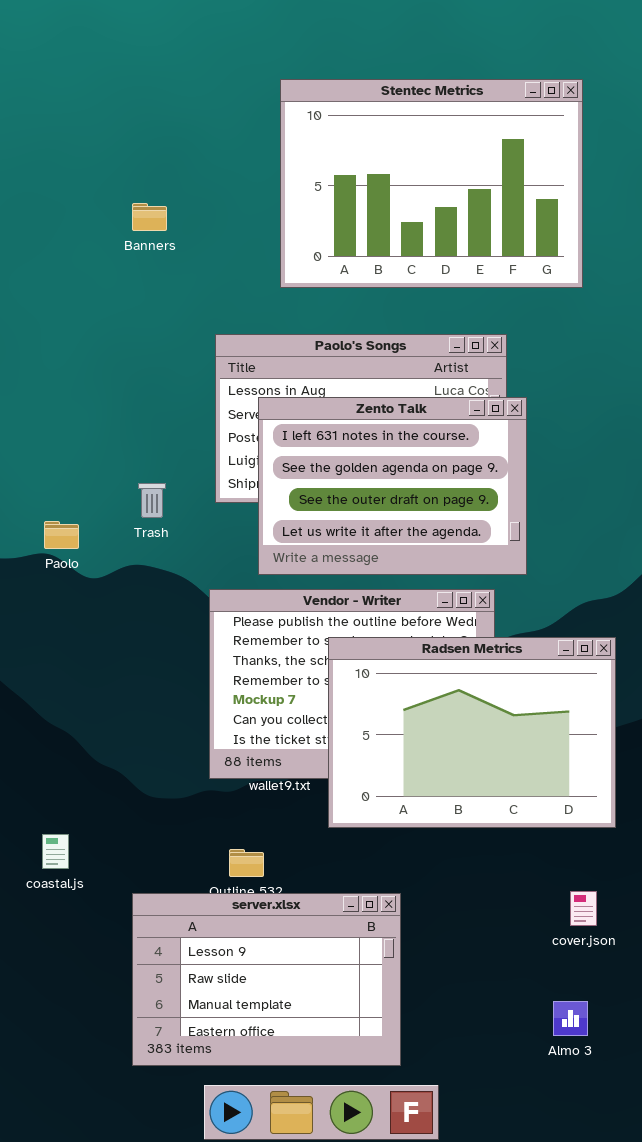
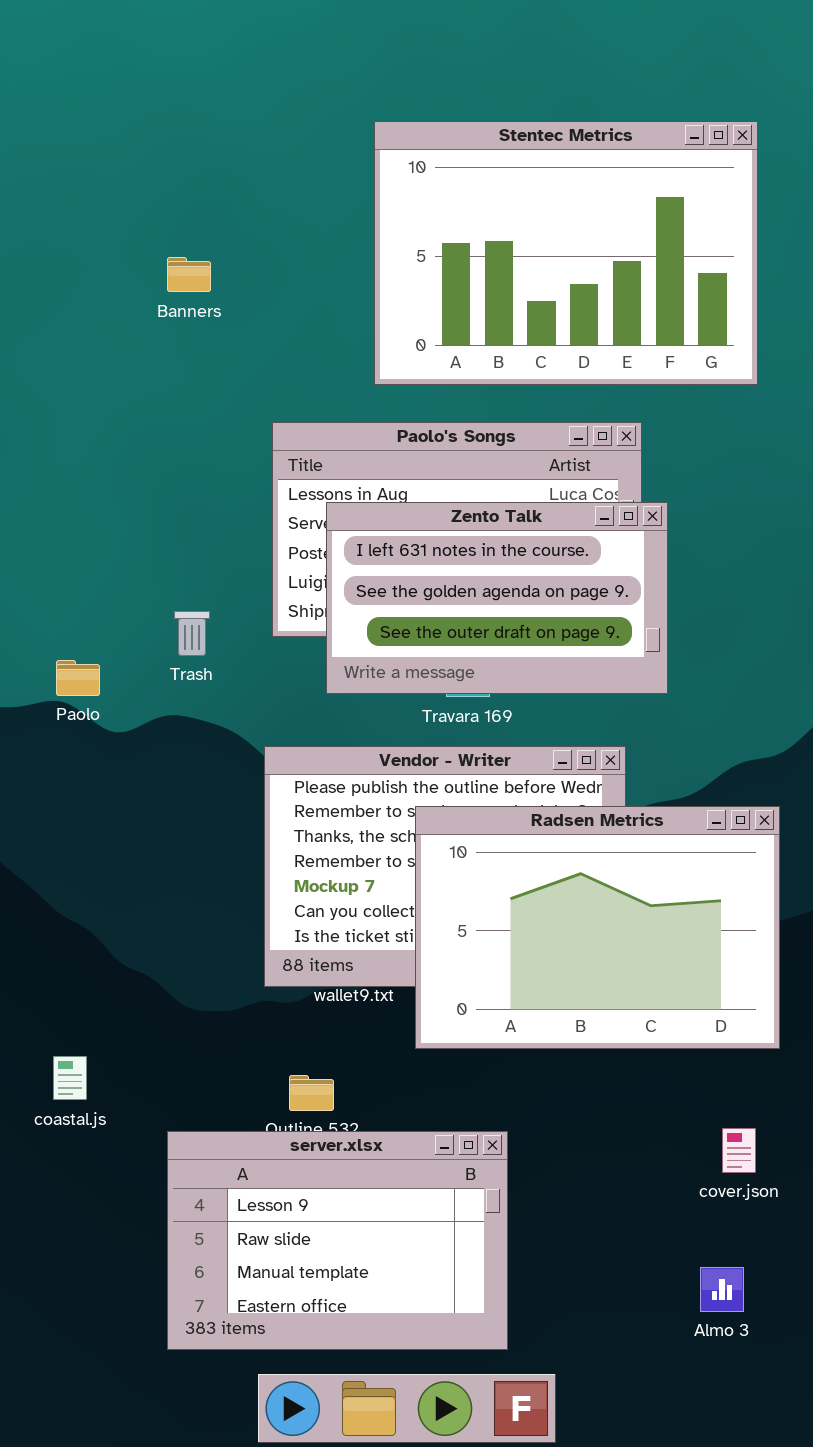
Stentec Metrics: [280,79,583,288] -> [374,121,758,385], moved
Zento Talk: [258,397,527,575] -> [326,502,668,694], resized

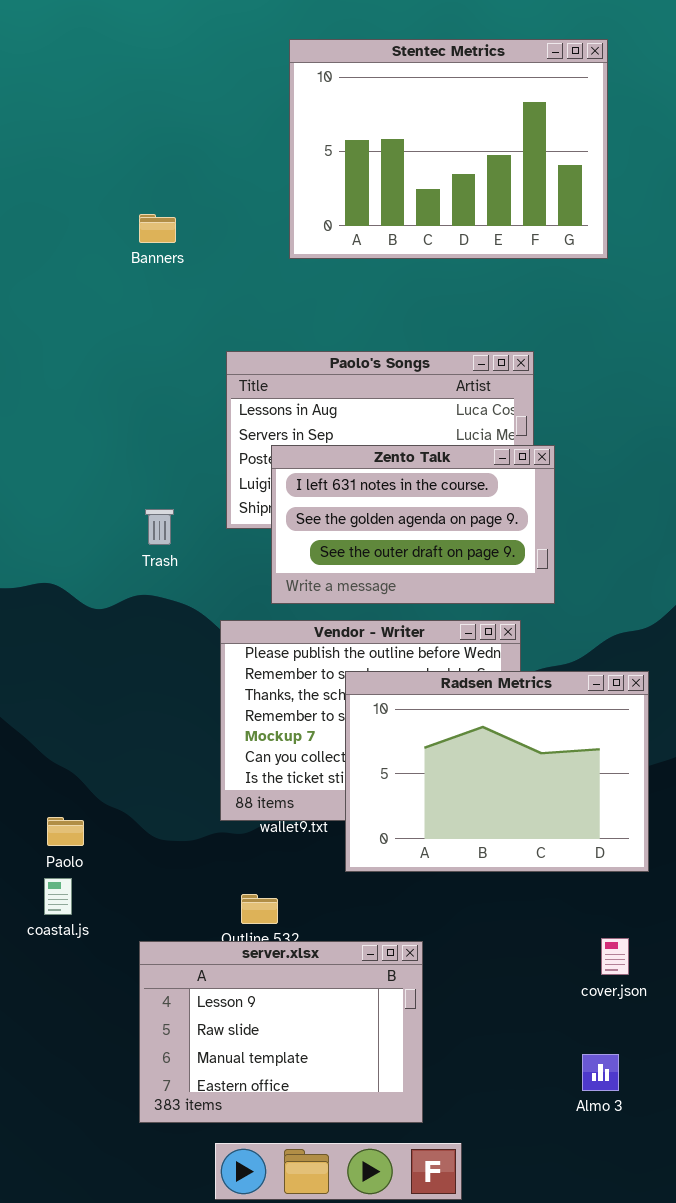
Stentec Metrics: [374,121,758,385] -> [289,39,608,259], moved
Zento Talk: [326,502,668,694] -> [271,445,555,604], moved
Paolo: [56,660,100,696] -> [47,817,84,846], moved

